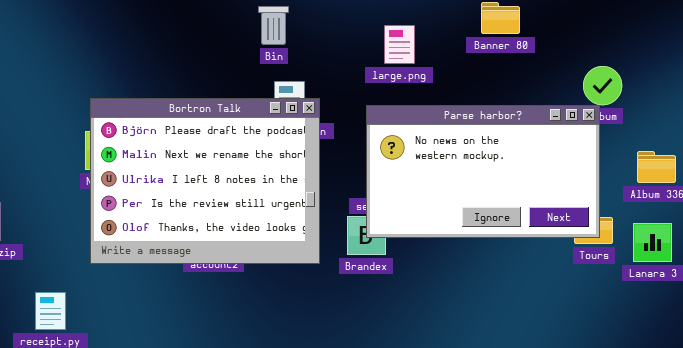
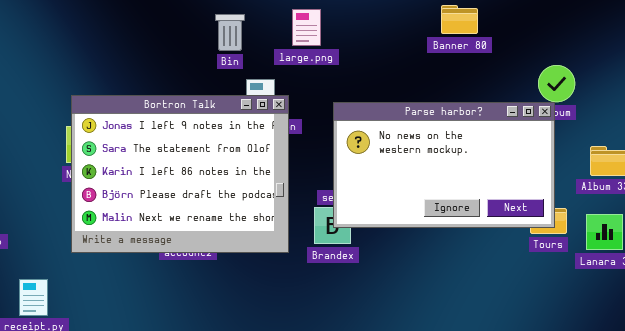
Bin: [258,6,289,45] -> [215,14,245,51], moved
large.png: [384,25,415,64] -> [292,9,321,46], moved
Bortron Talk: [90,98,320,264] -> [71,95,289,253], scrolled up 3 rows

